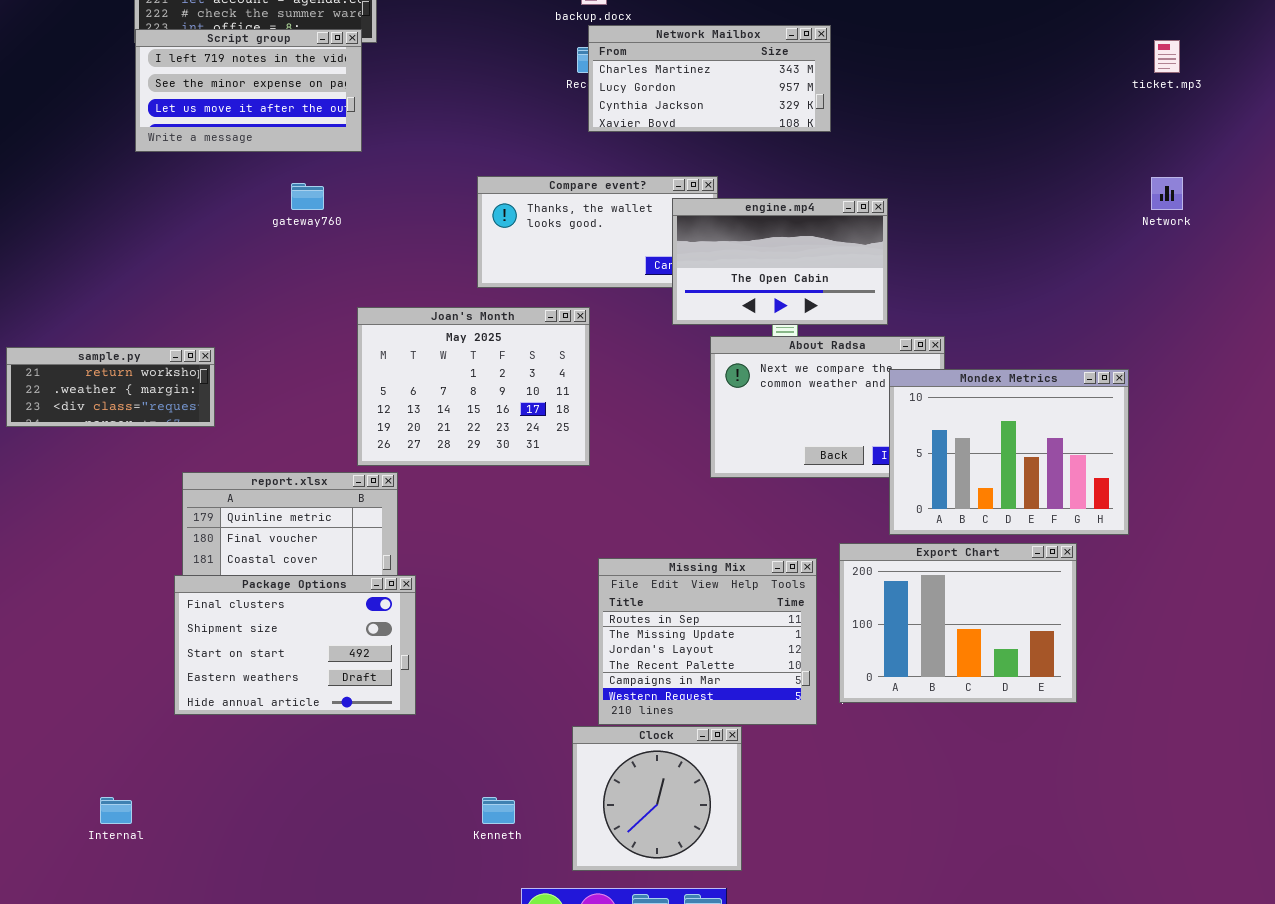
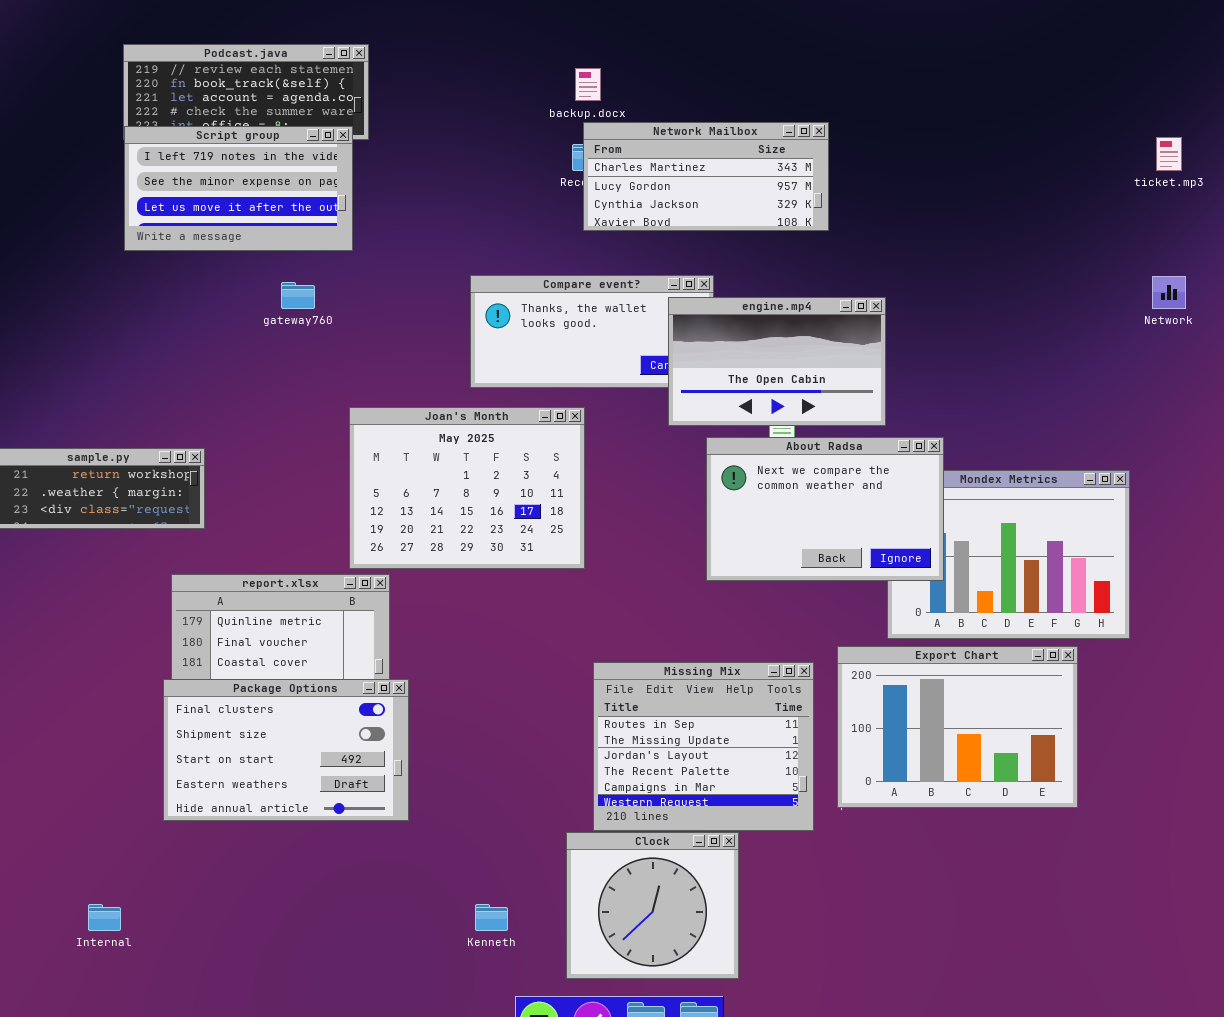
About Radsa: [710,336,945,478] -> [706,437,944,581], raised

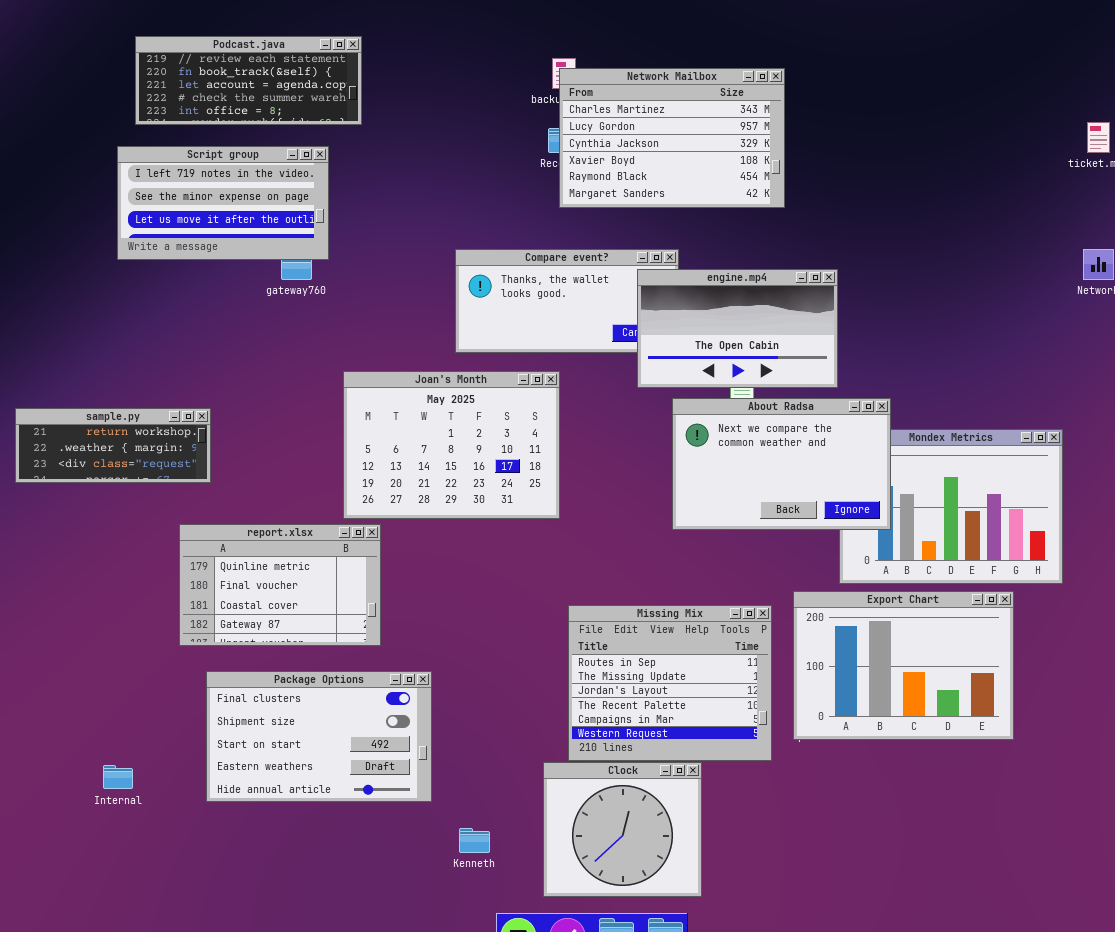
Network Mailbox: [583,122,829,231] -> [559,68,785,208], resized
Script group: [124,126,353,251] -> [117,146,329,260], moved
Package Options: [163,679,409,821] -> [206,671,432,802], moved
Internal: [88,904,121,931] -> [103,765,133,789], moved

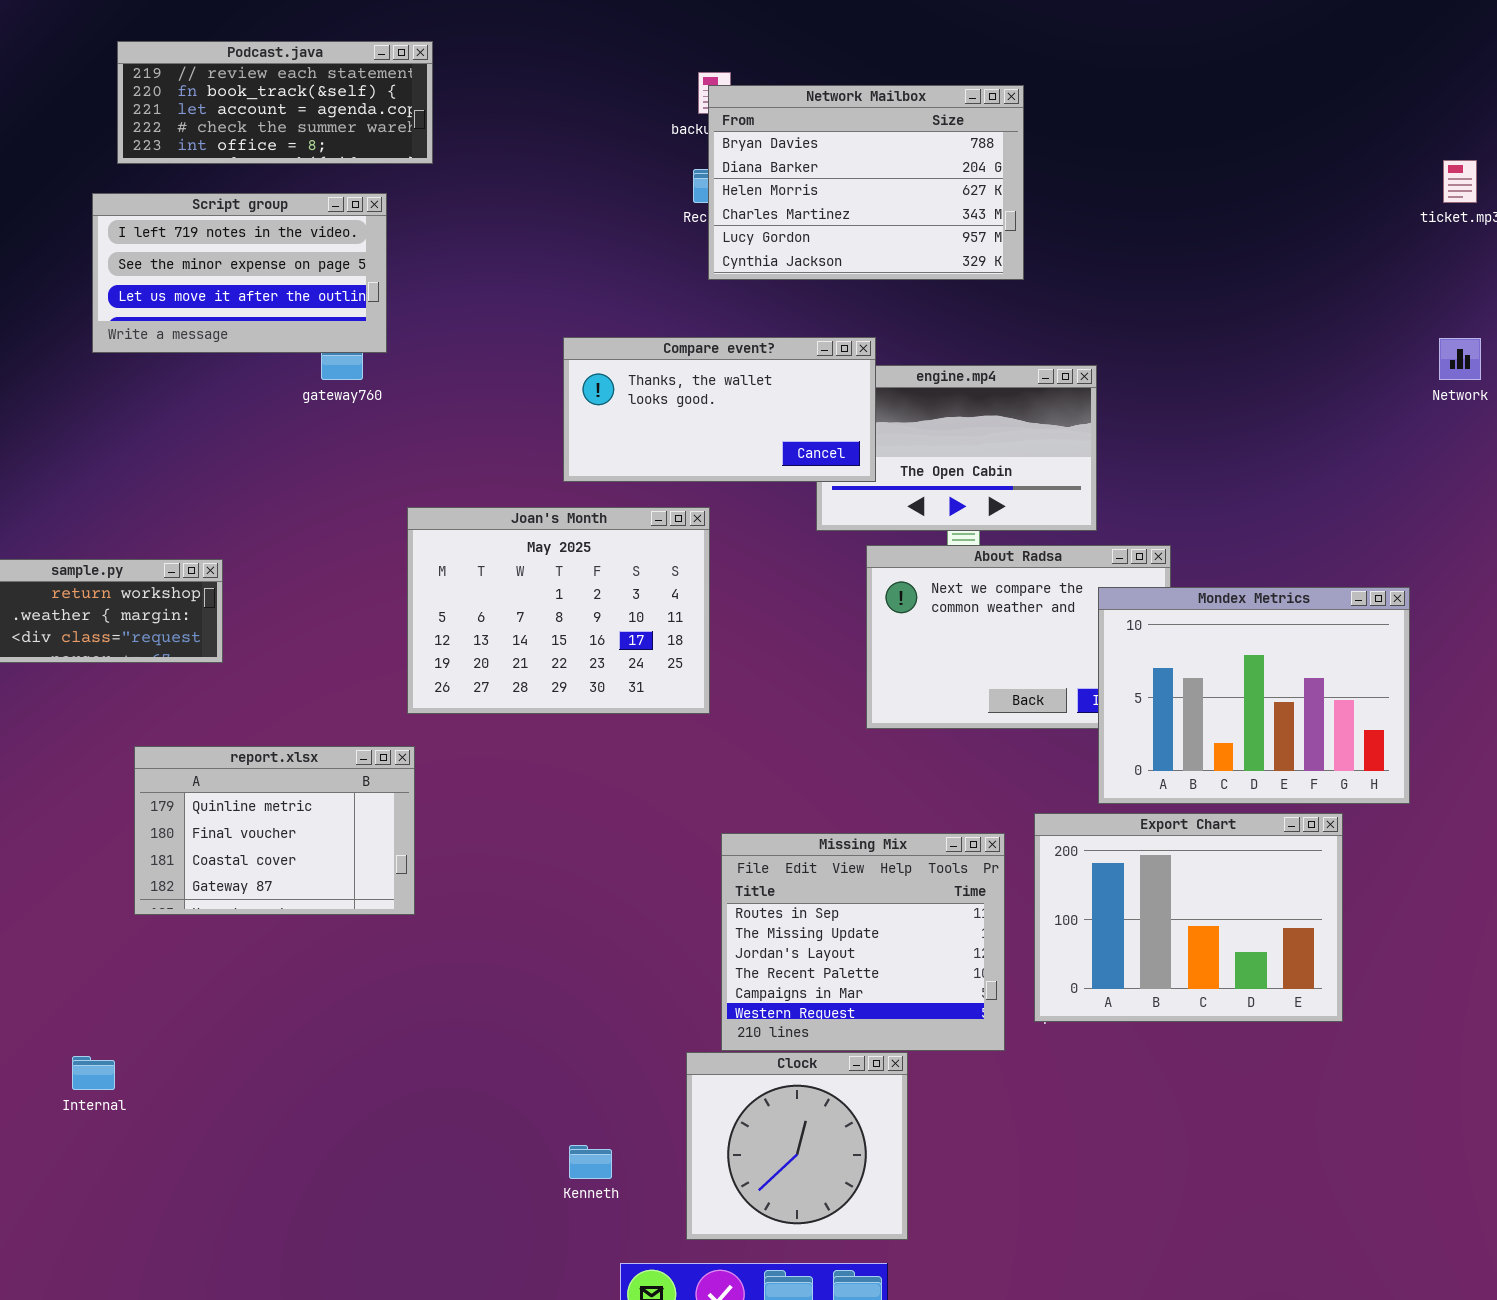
Network Mailbox: [559,68,785,208] -> [708,85,1024,280], scrolled up 3 rows
Compare event?: [455,249,679,353] -> [563,337,876,482], raised
Mondex Metrics: [839,429,1063,584] -> [1098,587,1410,804], raised
report.xlsx: [179,524,381,646] -> [134,746,415,915], moved
Package Options: [206,671,432,802] -> none, closed

